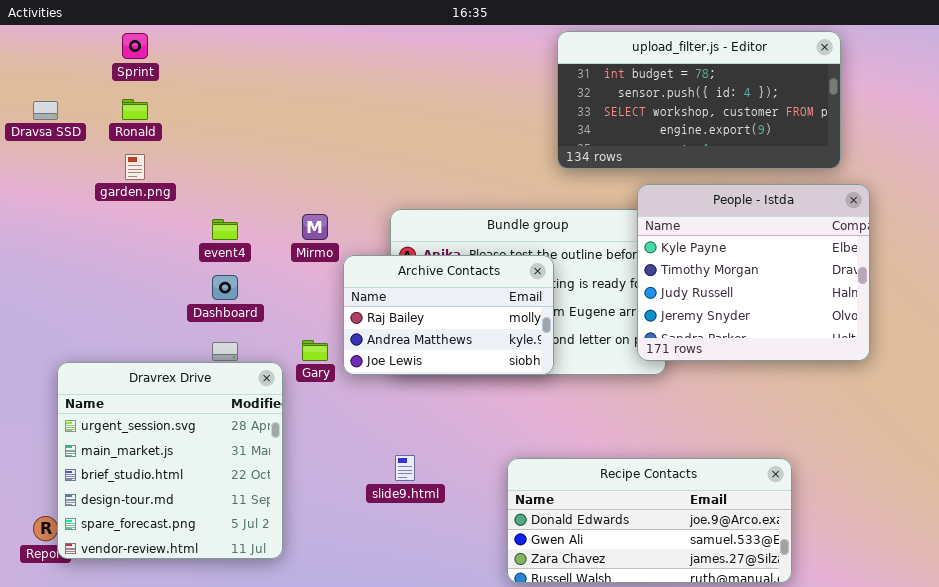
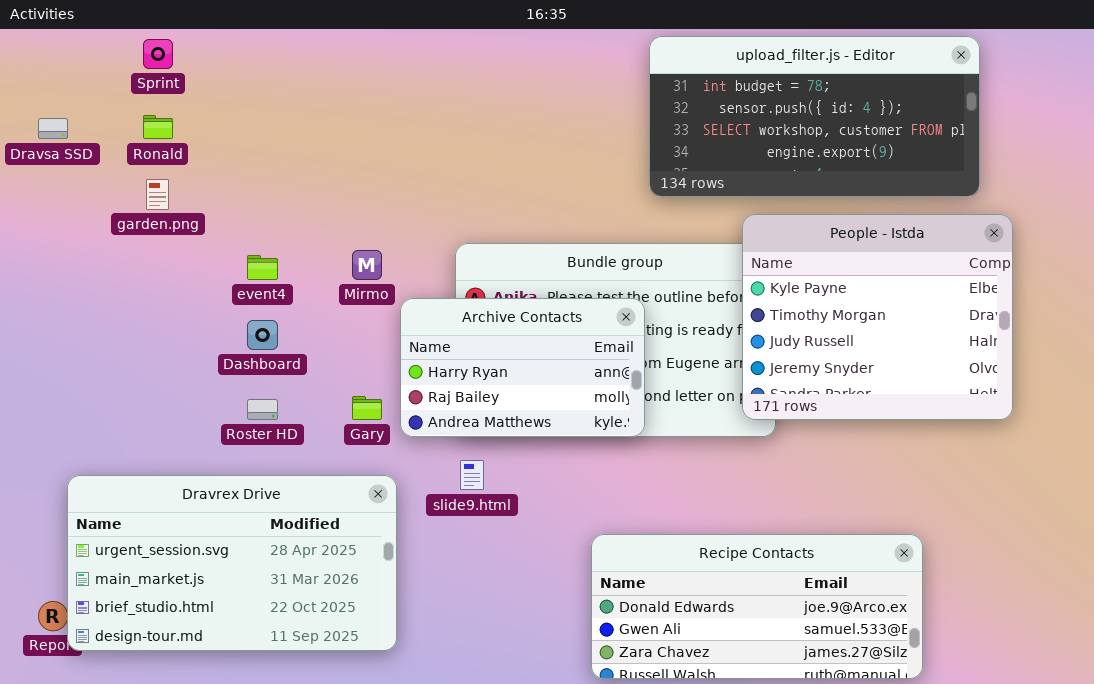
Archive Contacts: [343,255,554,375] -> [400,298,645,437], scrolled up 1 row
Dravrex Drive: [57,362,283,559] -> [67,475,397,651], resized
slide9.html: [395,455,415,481] -> [460,460,484,490], moved

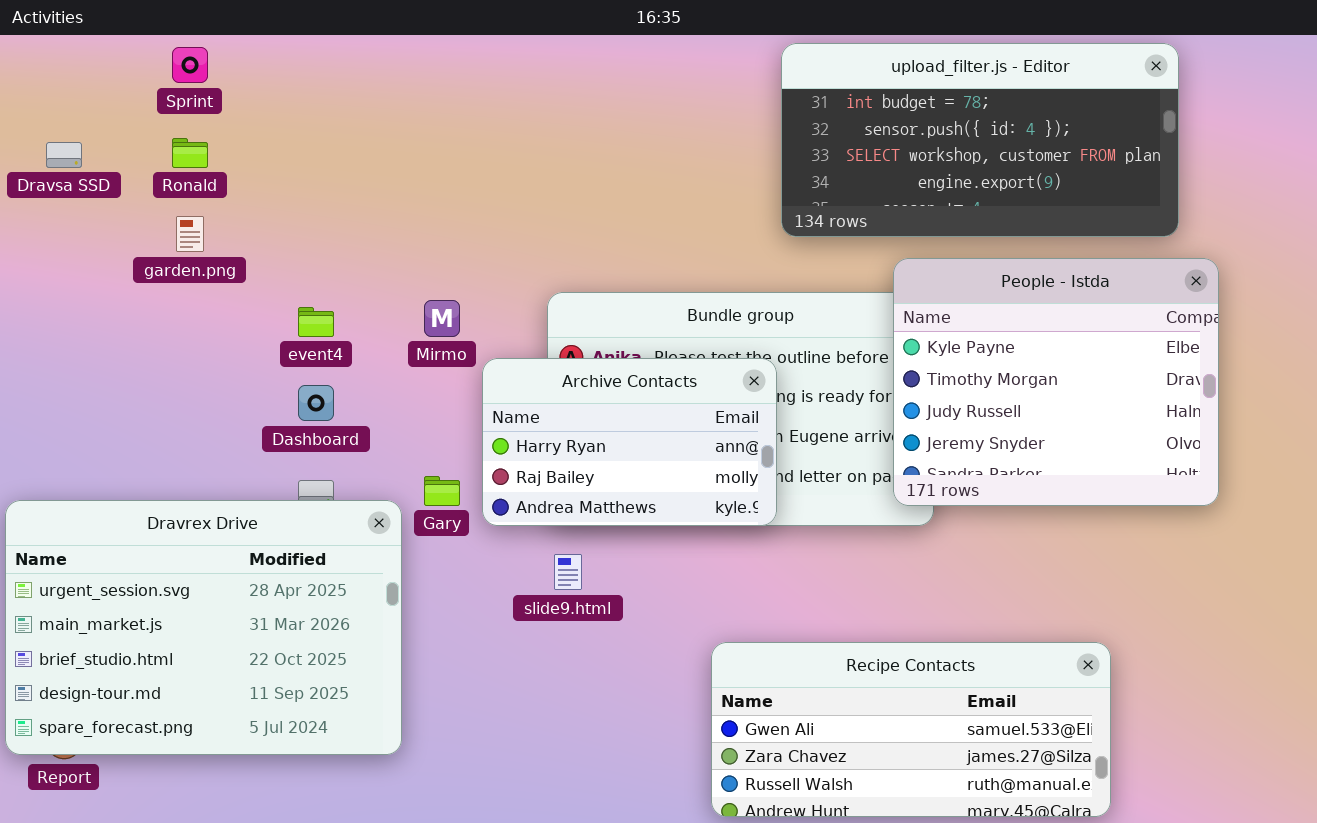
Dravrex Drive: [67,475,397,651] -> [5,500,402,755], moved, resized
Recipe Contacts: [591,534,923,679] -> [711,642,1111,817], scrolled down 1 row

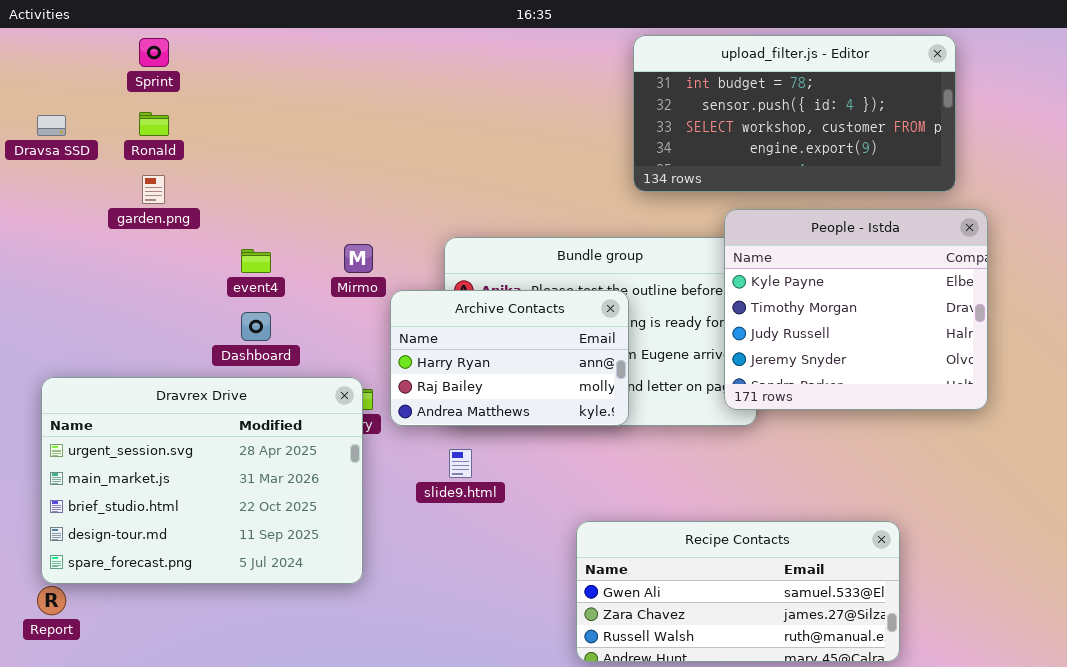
Dravrex Drive: [5,500,402,755] -> [41,377,363,584], moved

